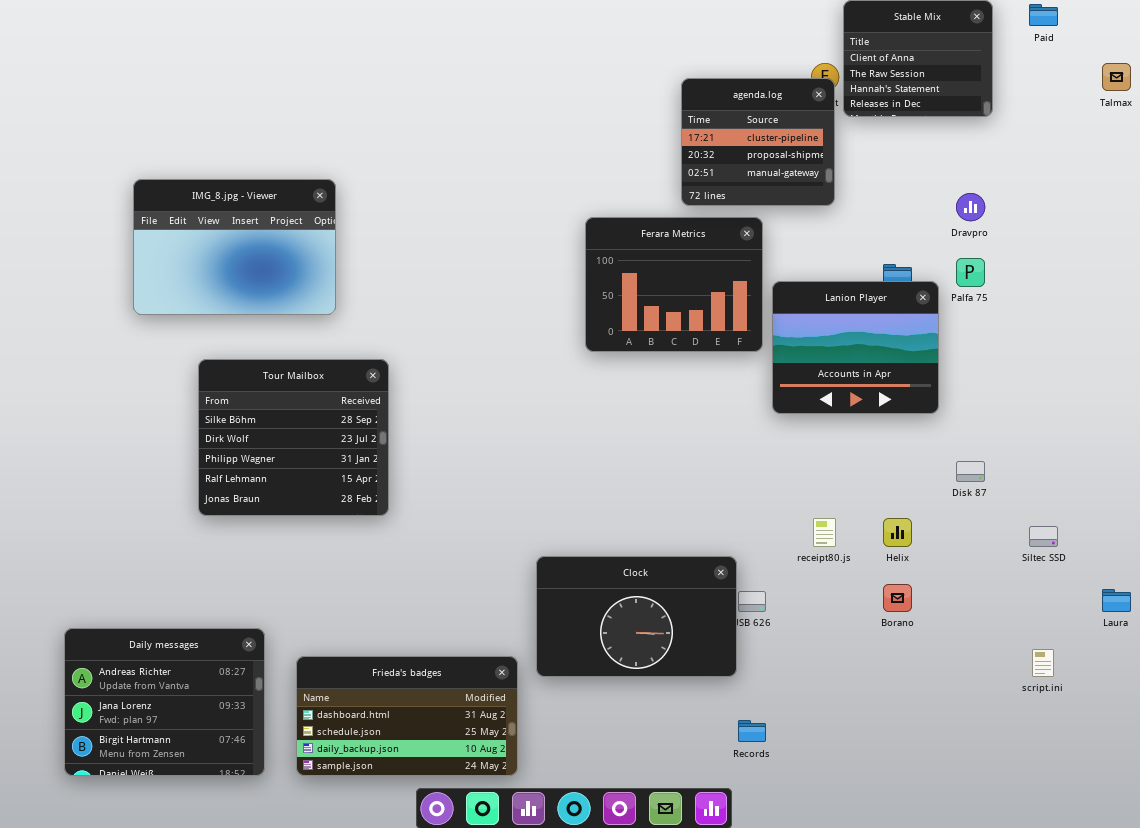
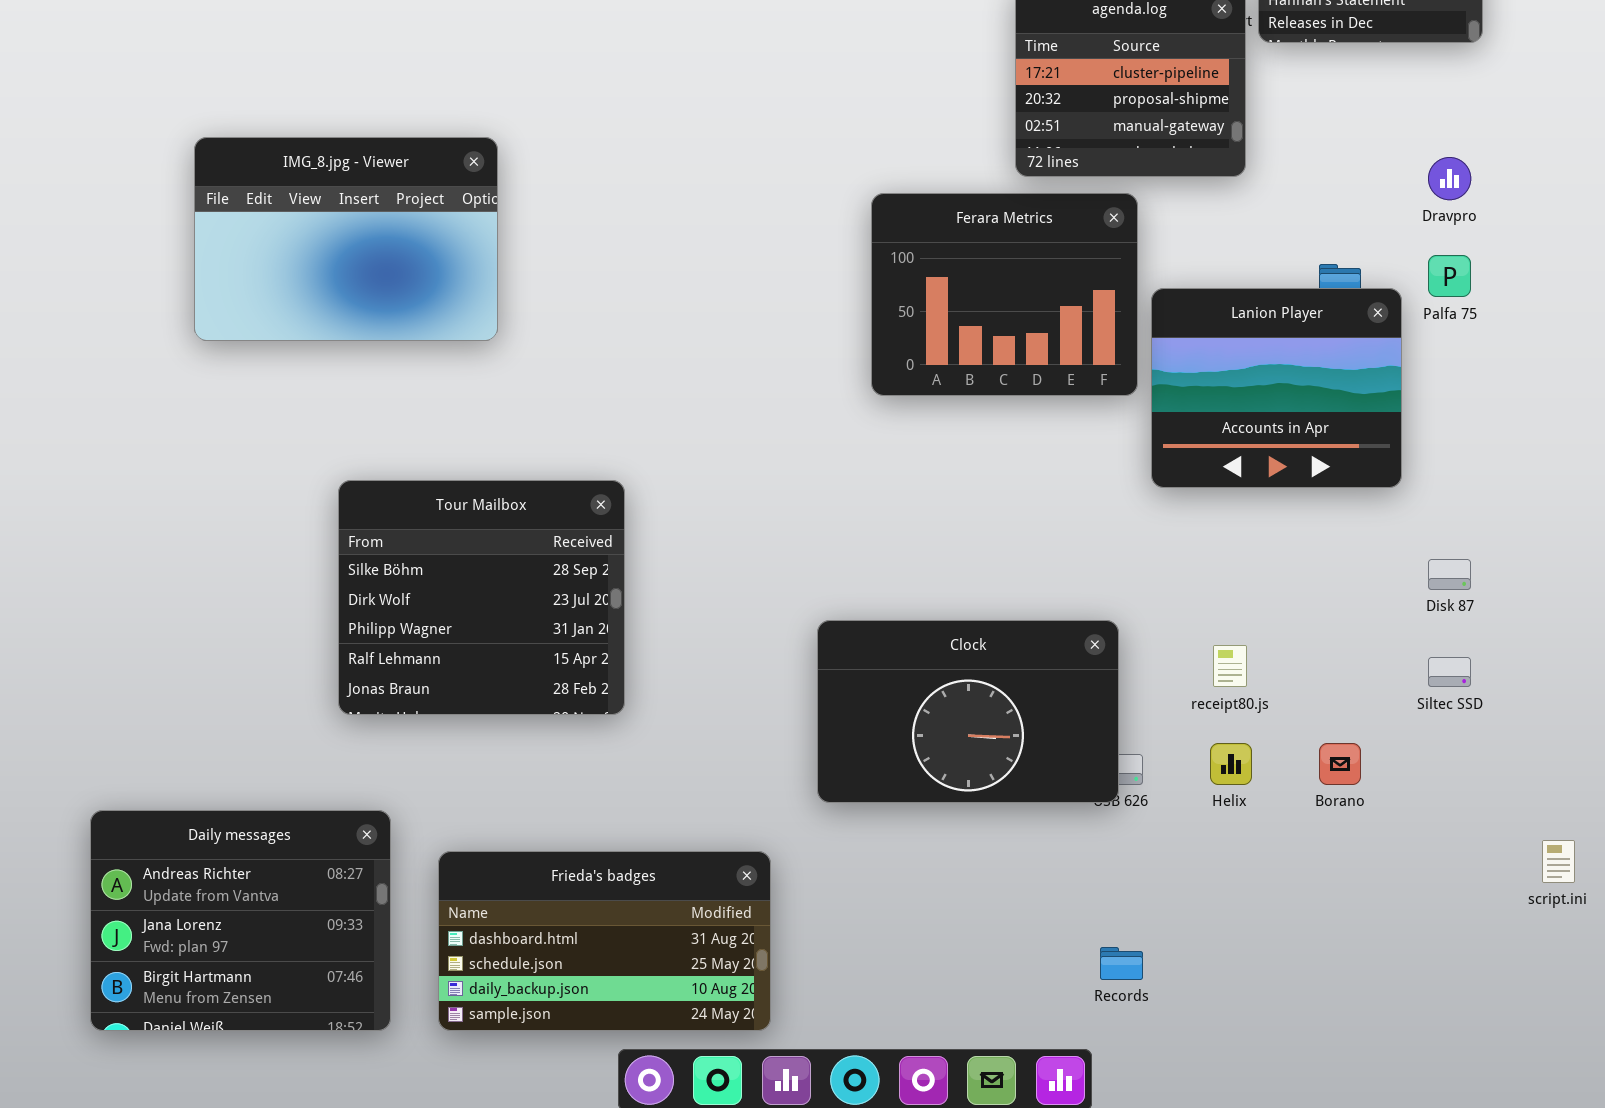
Tour Mailbox: [198,359,389,516] -> [338,480,625,715], moved
Helix: [883,518,912,547] -> [1210,743,1252,785], moved
Siltec SSD: [1029,526,1058,547] -> [1428,657,1471,687], moved
Clock: [536,556,737,677] -> [817,620,1119,803], moved

